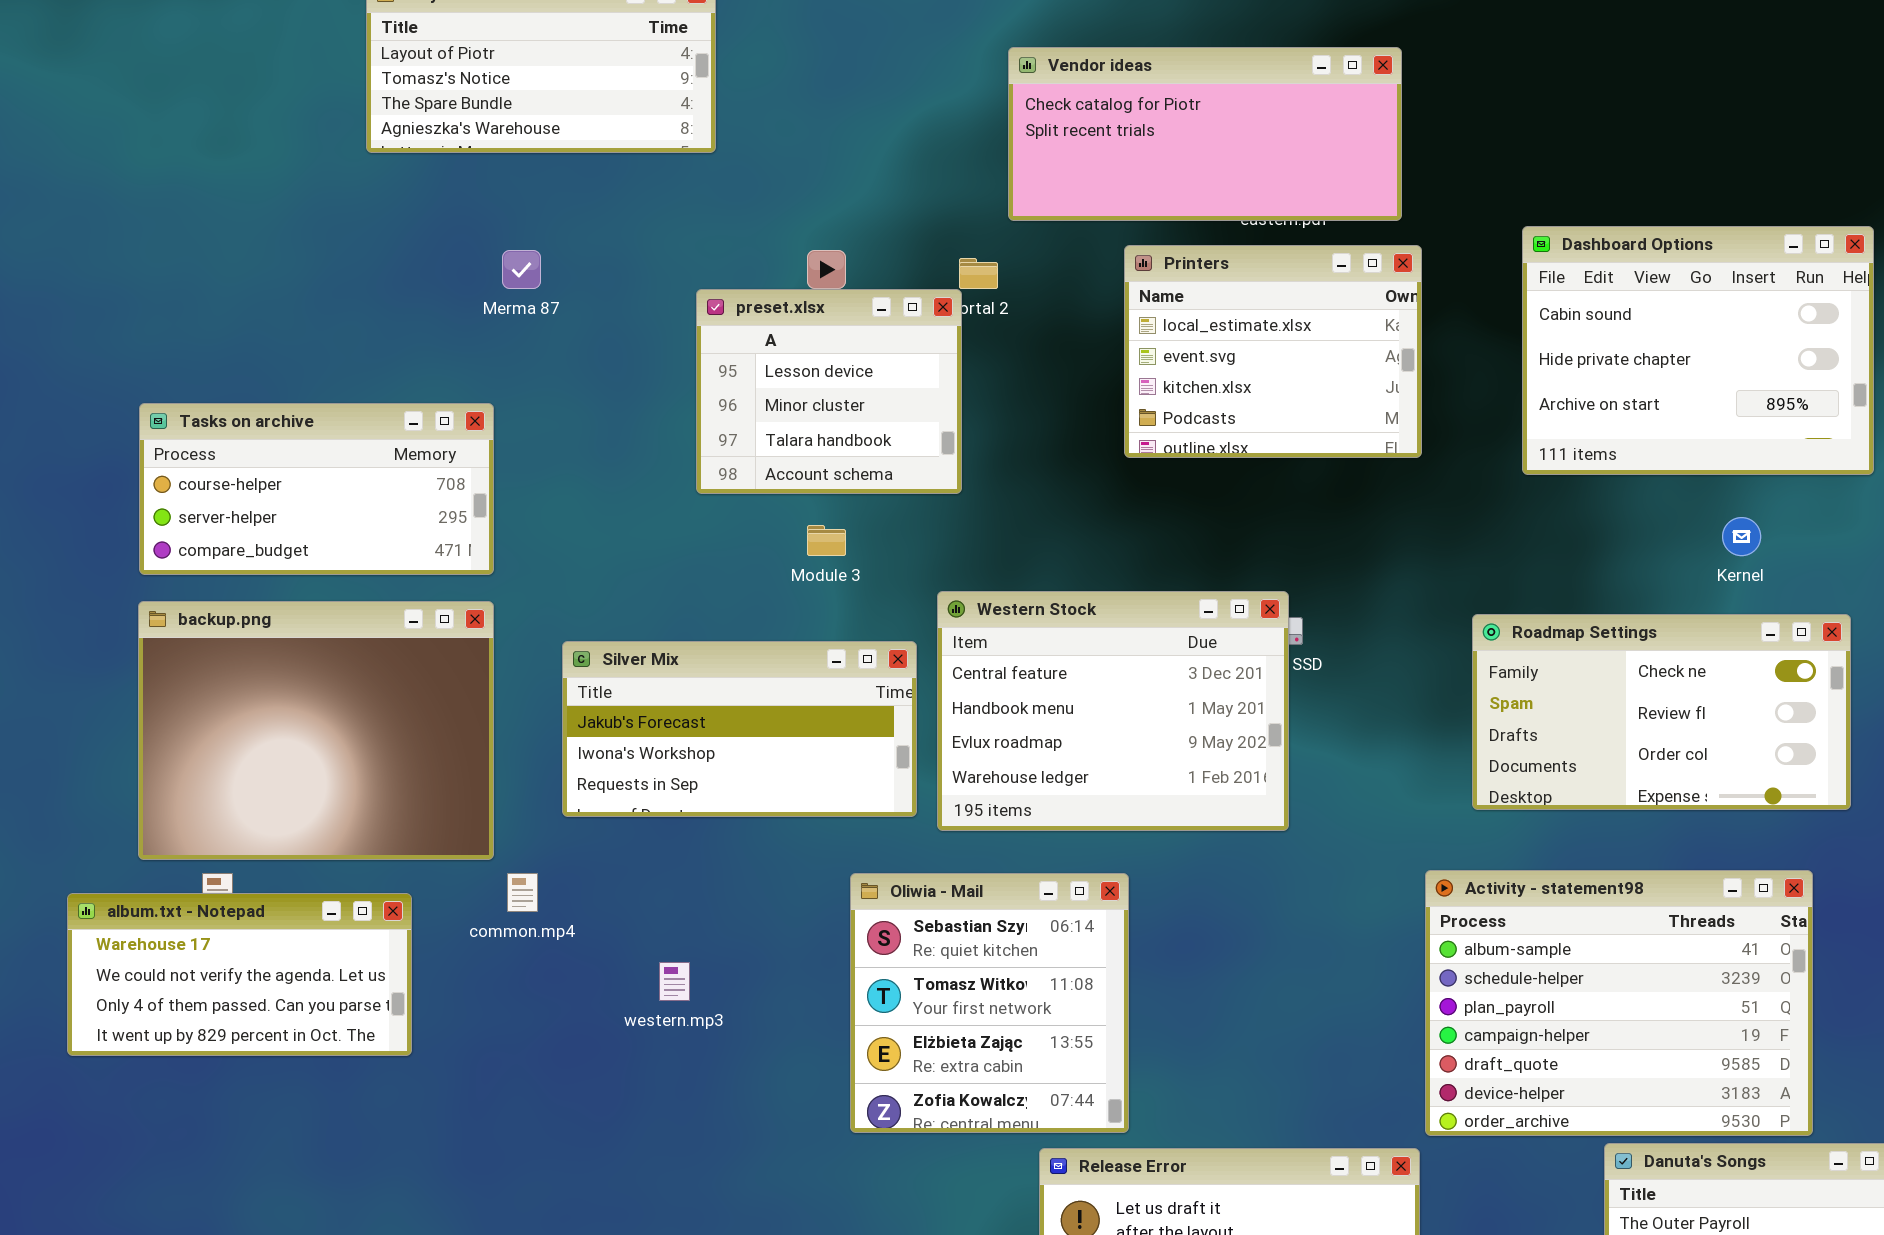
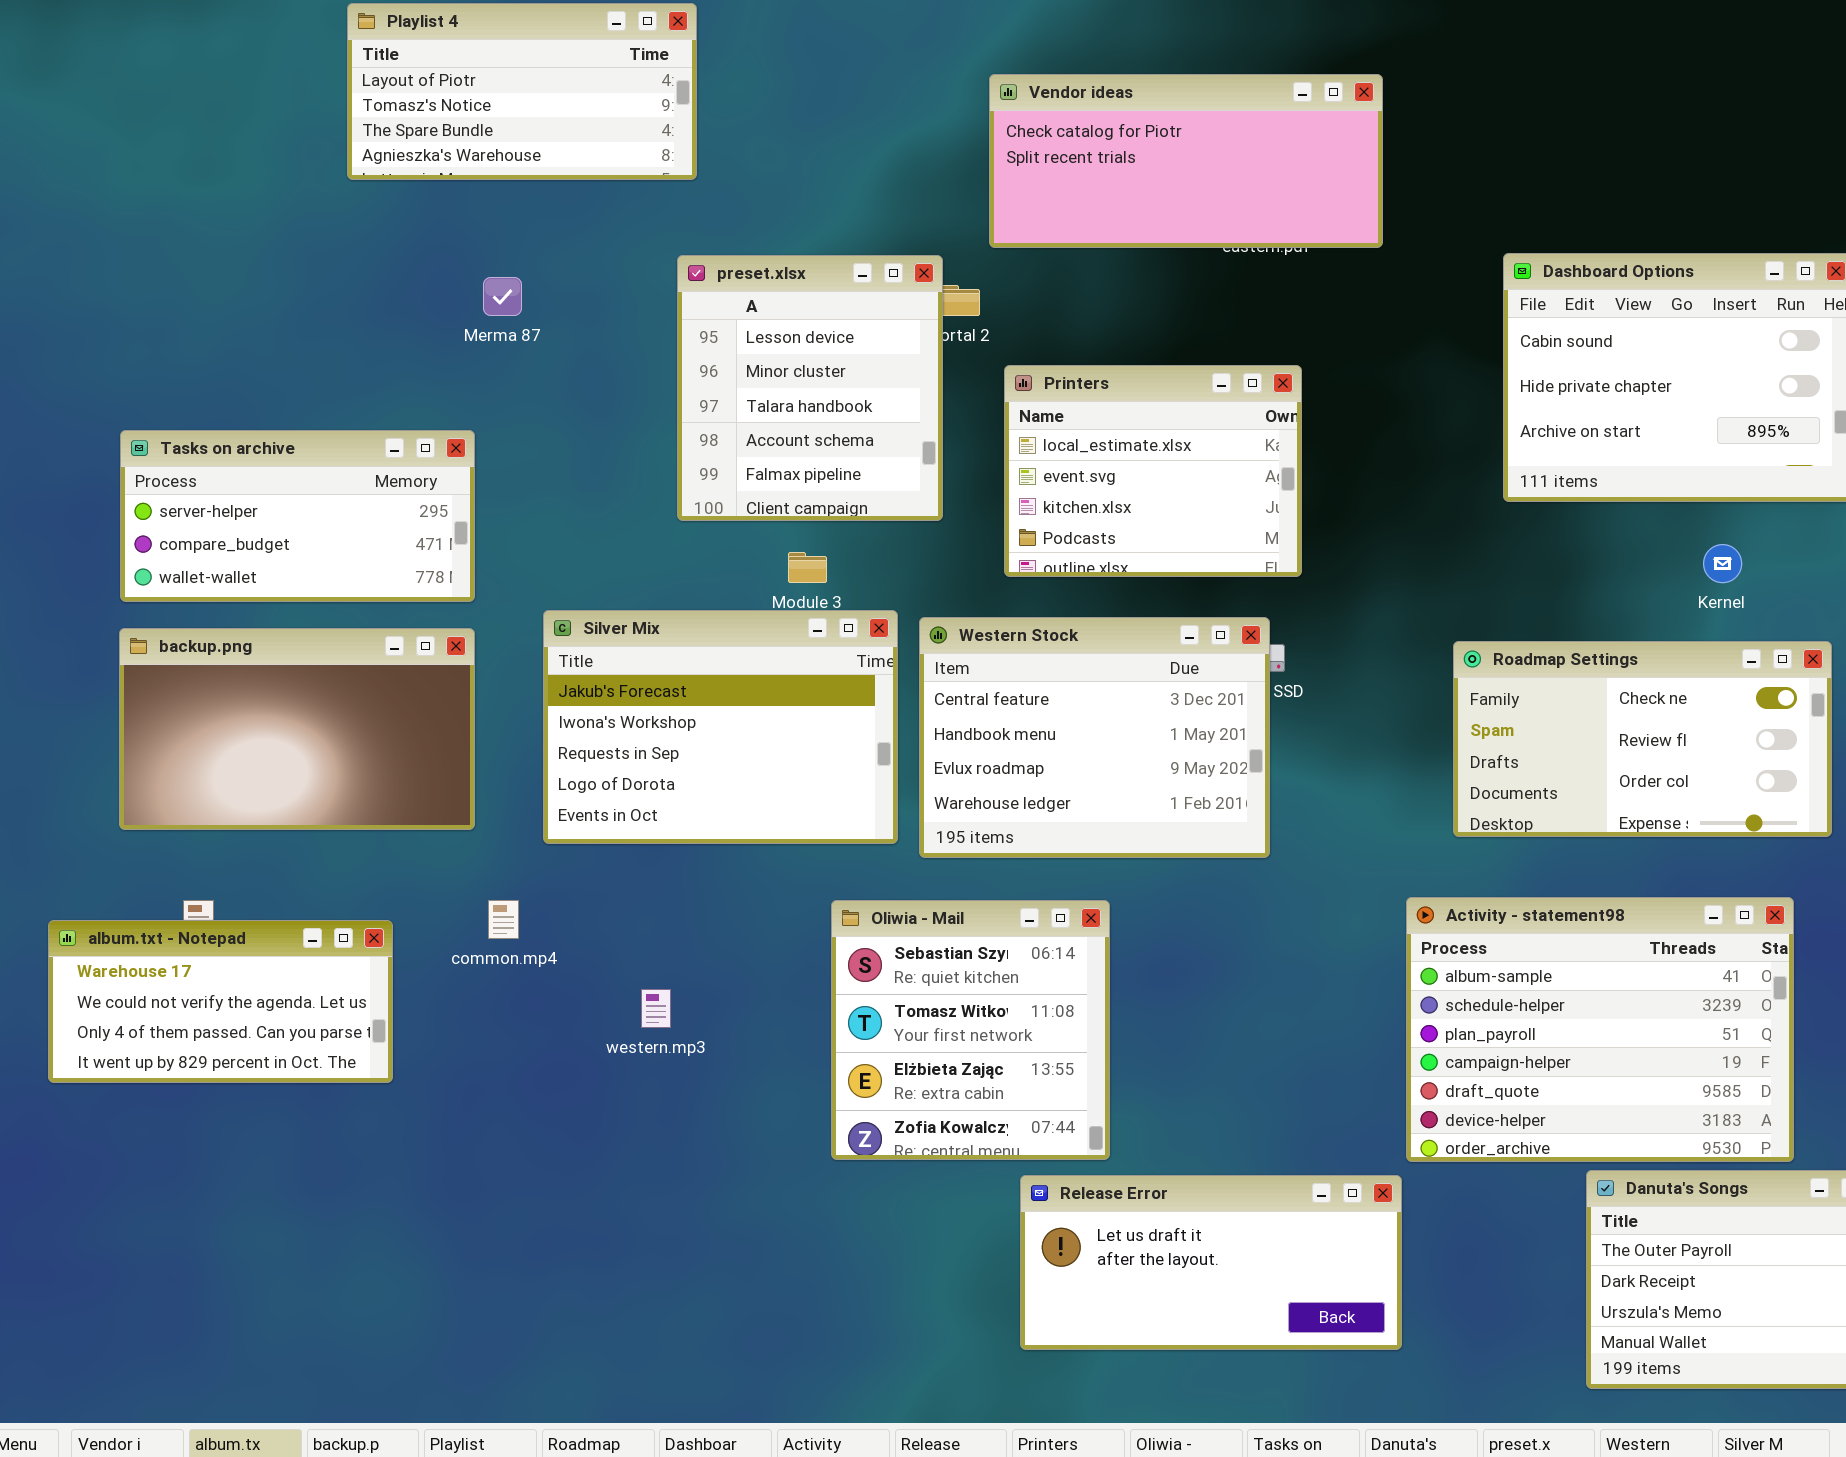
Printers: [1124,245,1422,458] -> [1004,365,1302,577], moved
preset.xlsx: [696,289,962,494] -> [677,255,943,521], resized
Tasks on archive: [139,403,494,575] -> [120,430,475,602], scrolled down 1 row
backup.png: [138,601,494,860] -> [119,628,475,830], resized
Silver Mix: [562,641,917,817] -> [543,610,898,844], resized

